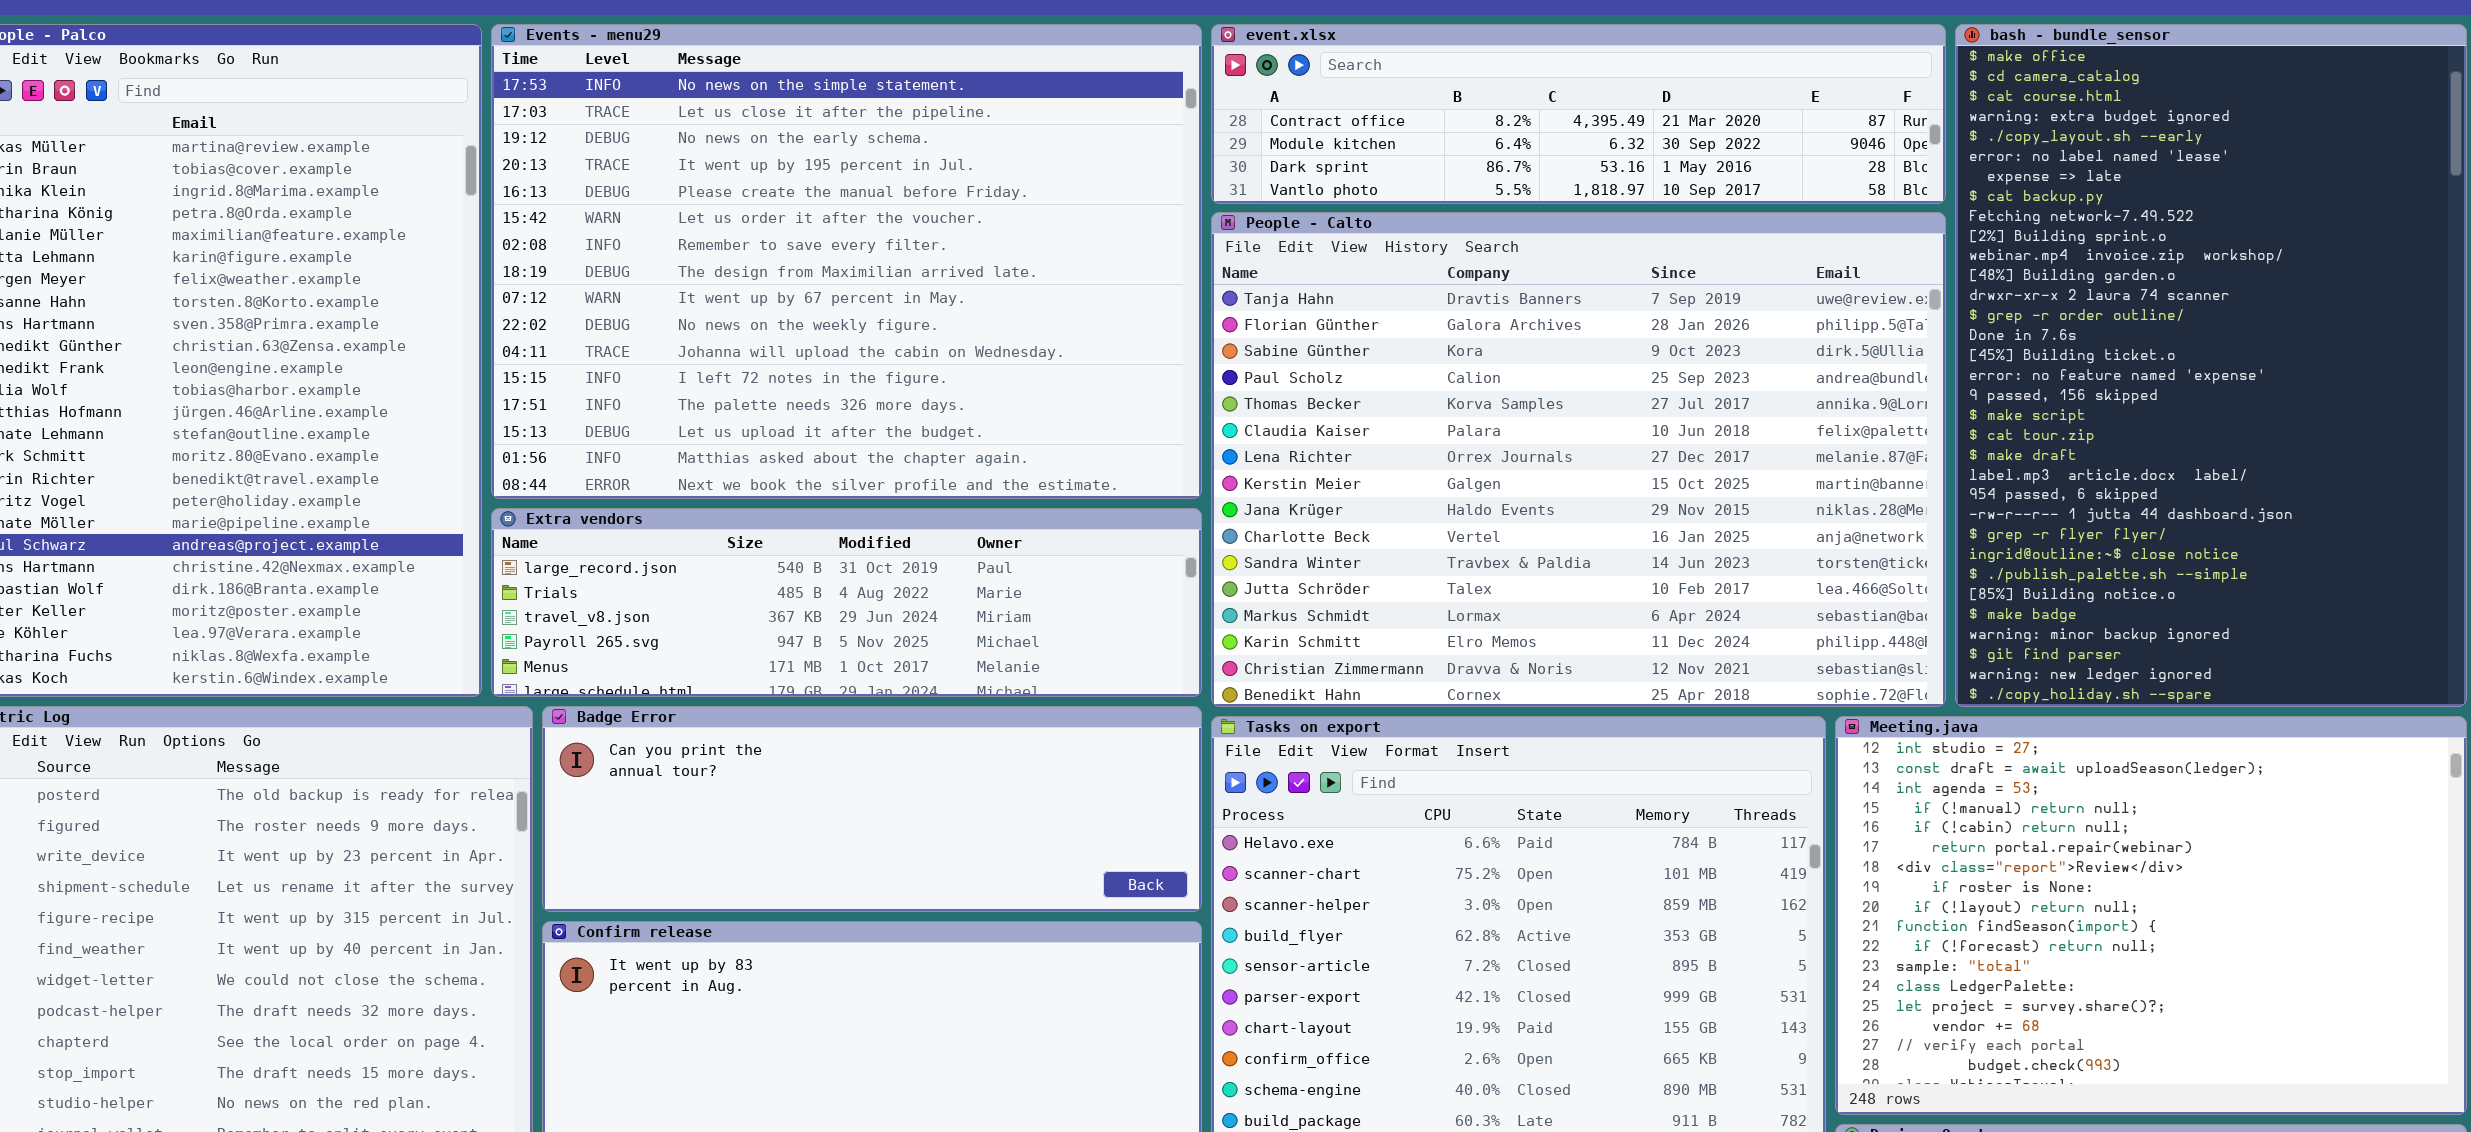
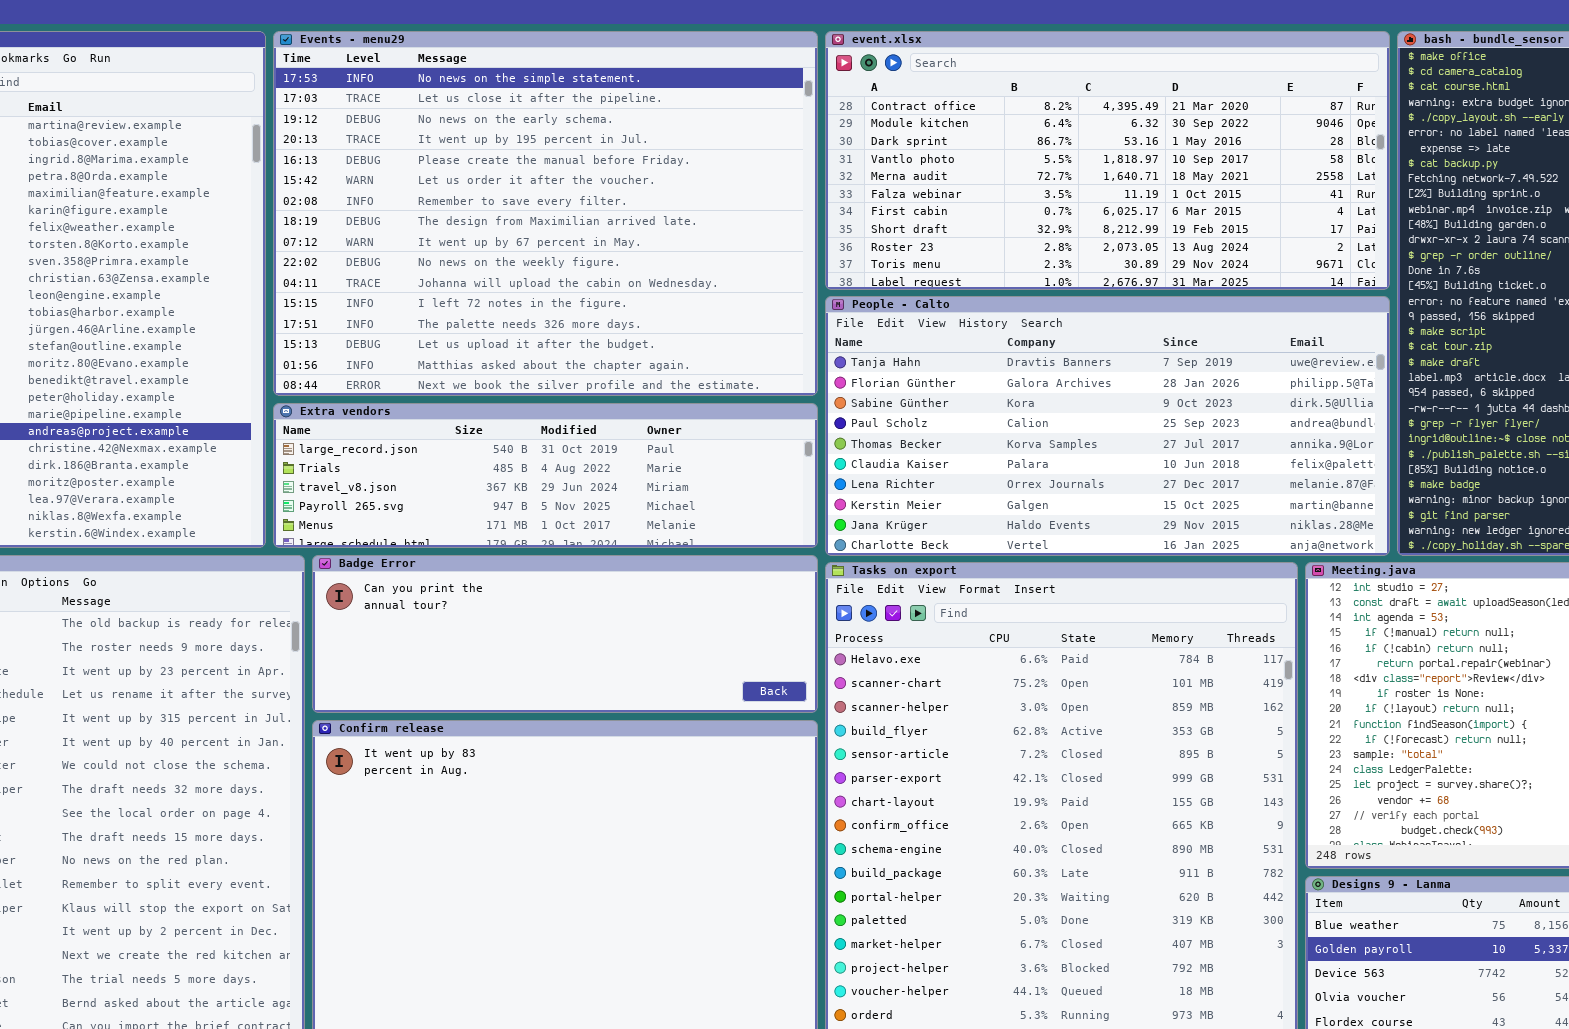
event.xlsx: [1211,24,1946,204] -> [825,31,1390,290], resized
People - Calto: [1211,212,1946,707] -> [825,296,1390,556], resized

